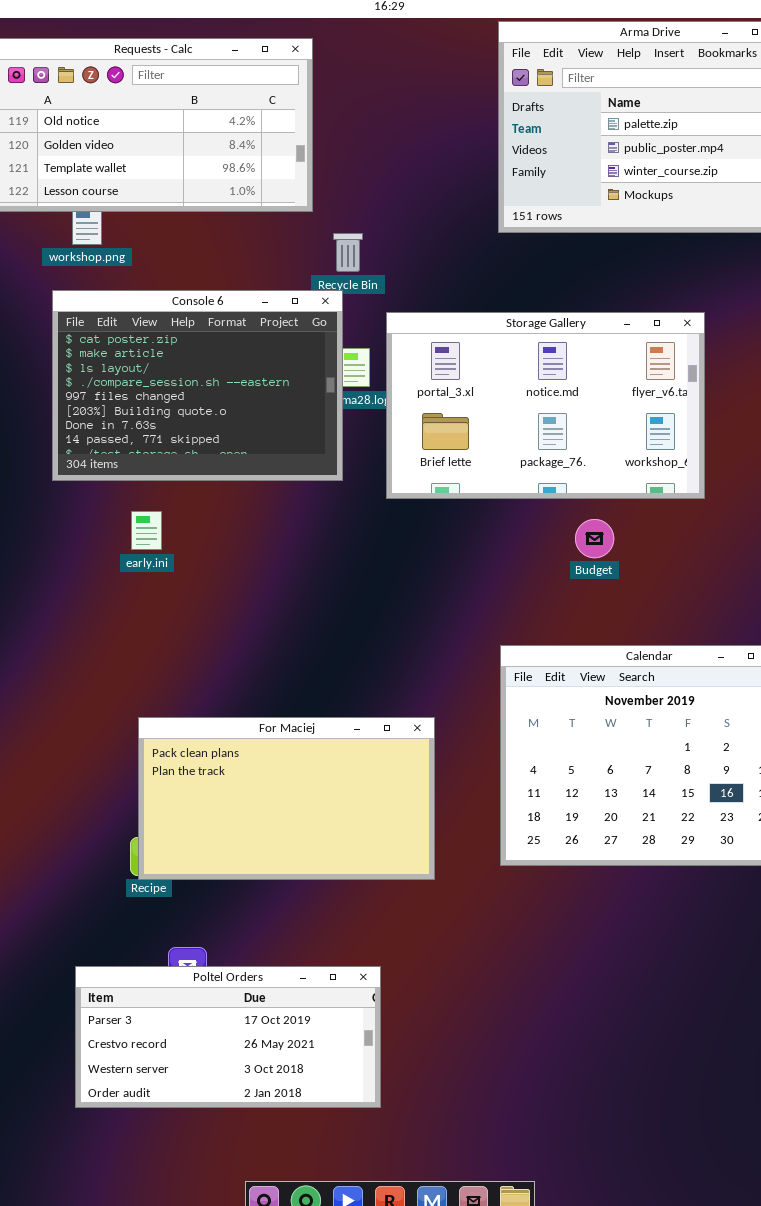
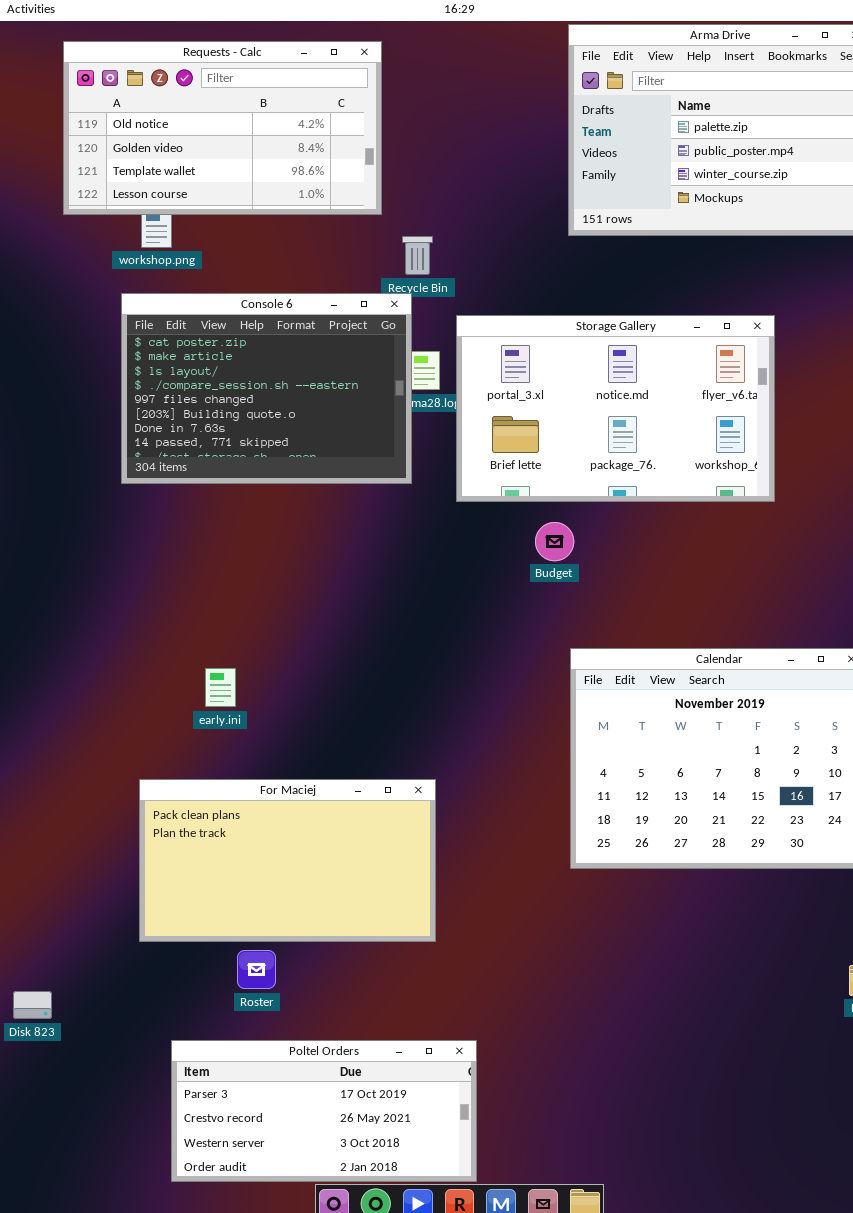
early.ini: [131,511,162,550] -> [205,668,236,707], moved
Budget: [575,519,614,558] -> [535,522,574,561], moved
For Maciej: [138,717,435,880] -> [139,779,436,942], moved
Poltel Orders: [75,966,381,1108] -> [171,1040,477,1182], moved

